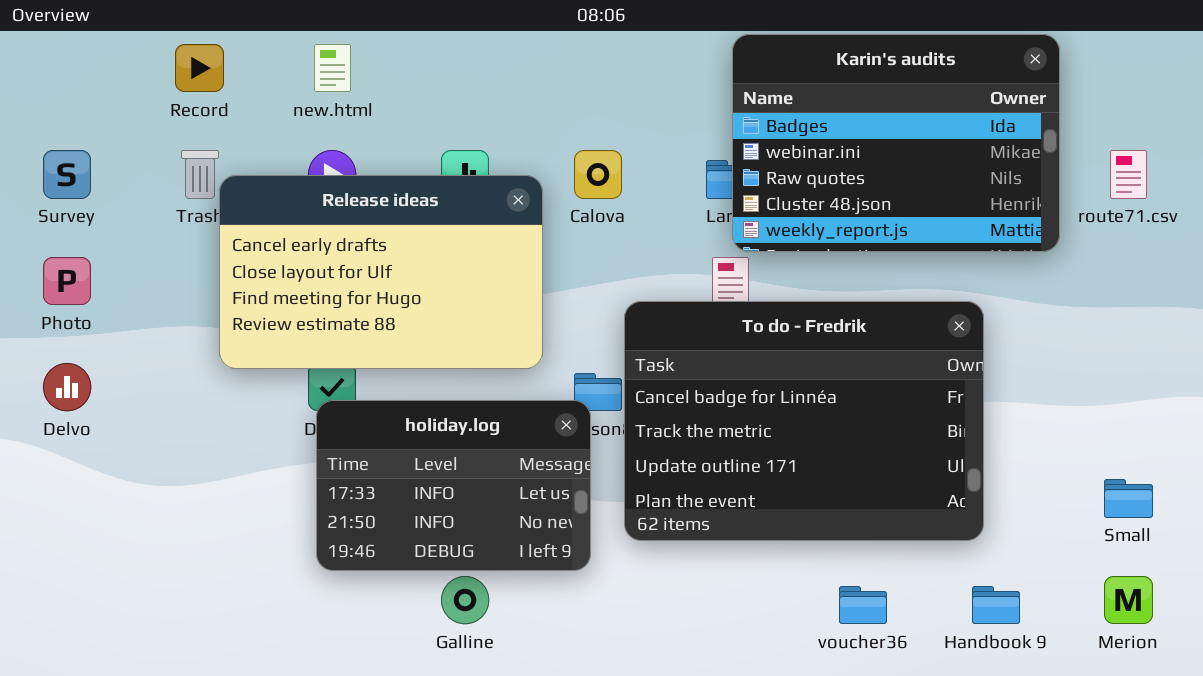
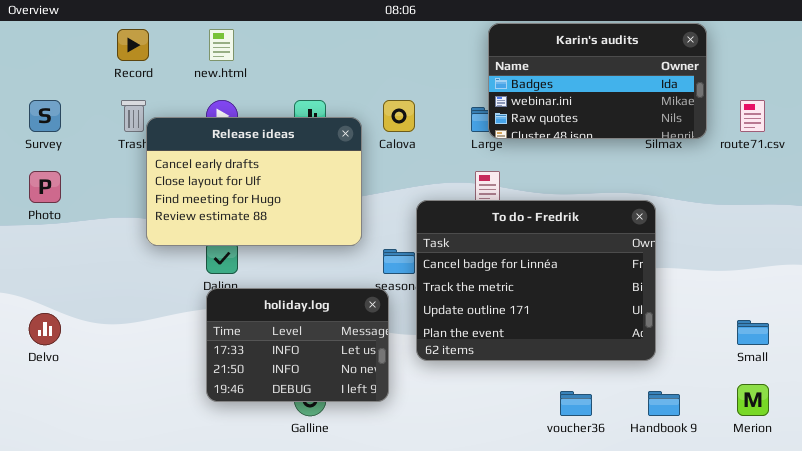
Karin's audits: [732,34,1060,252] -> [488,23,707,139], resized
Delvo: [43,363,91,411] -> [29,313,61,345], moved
holiday.log: [316,400,591,571] -> [206,288,389,402], moved

